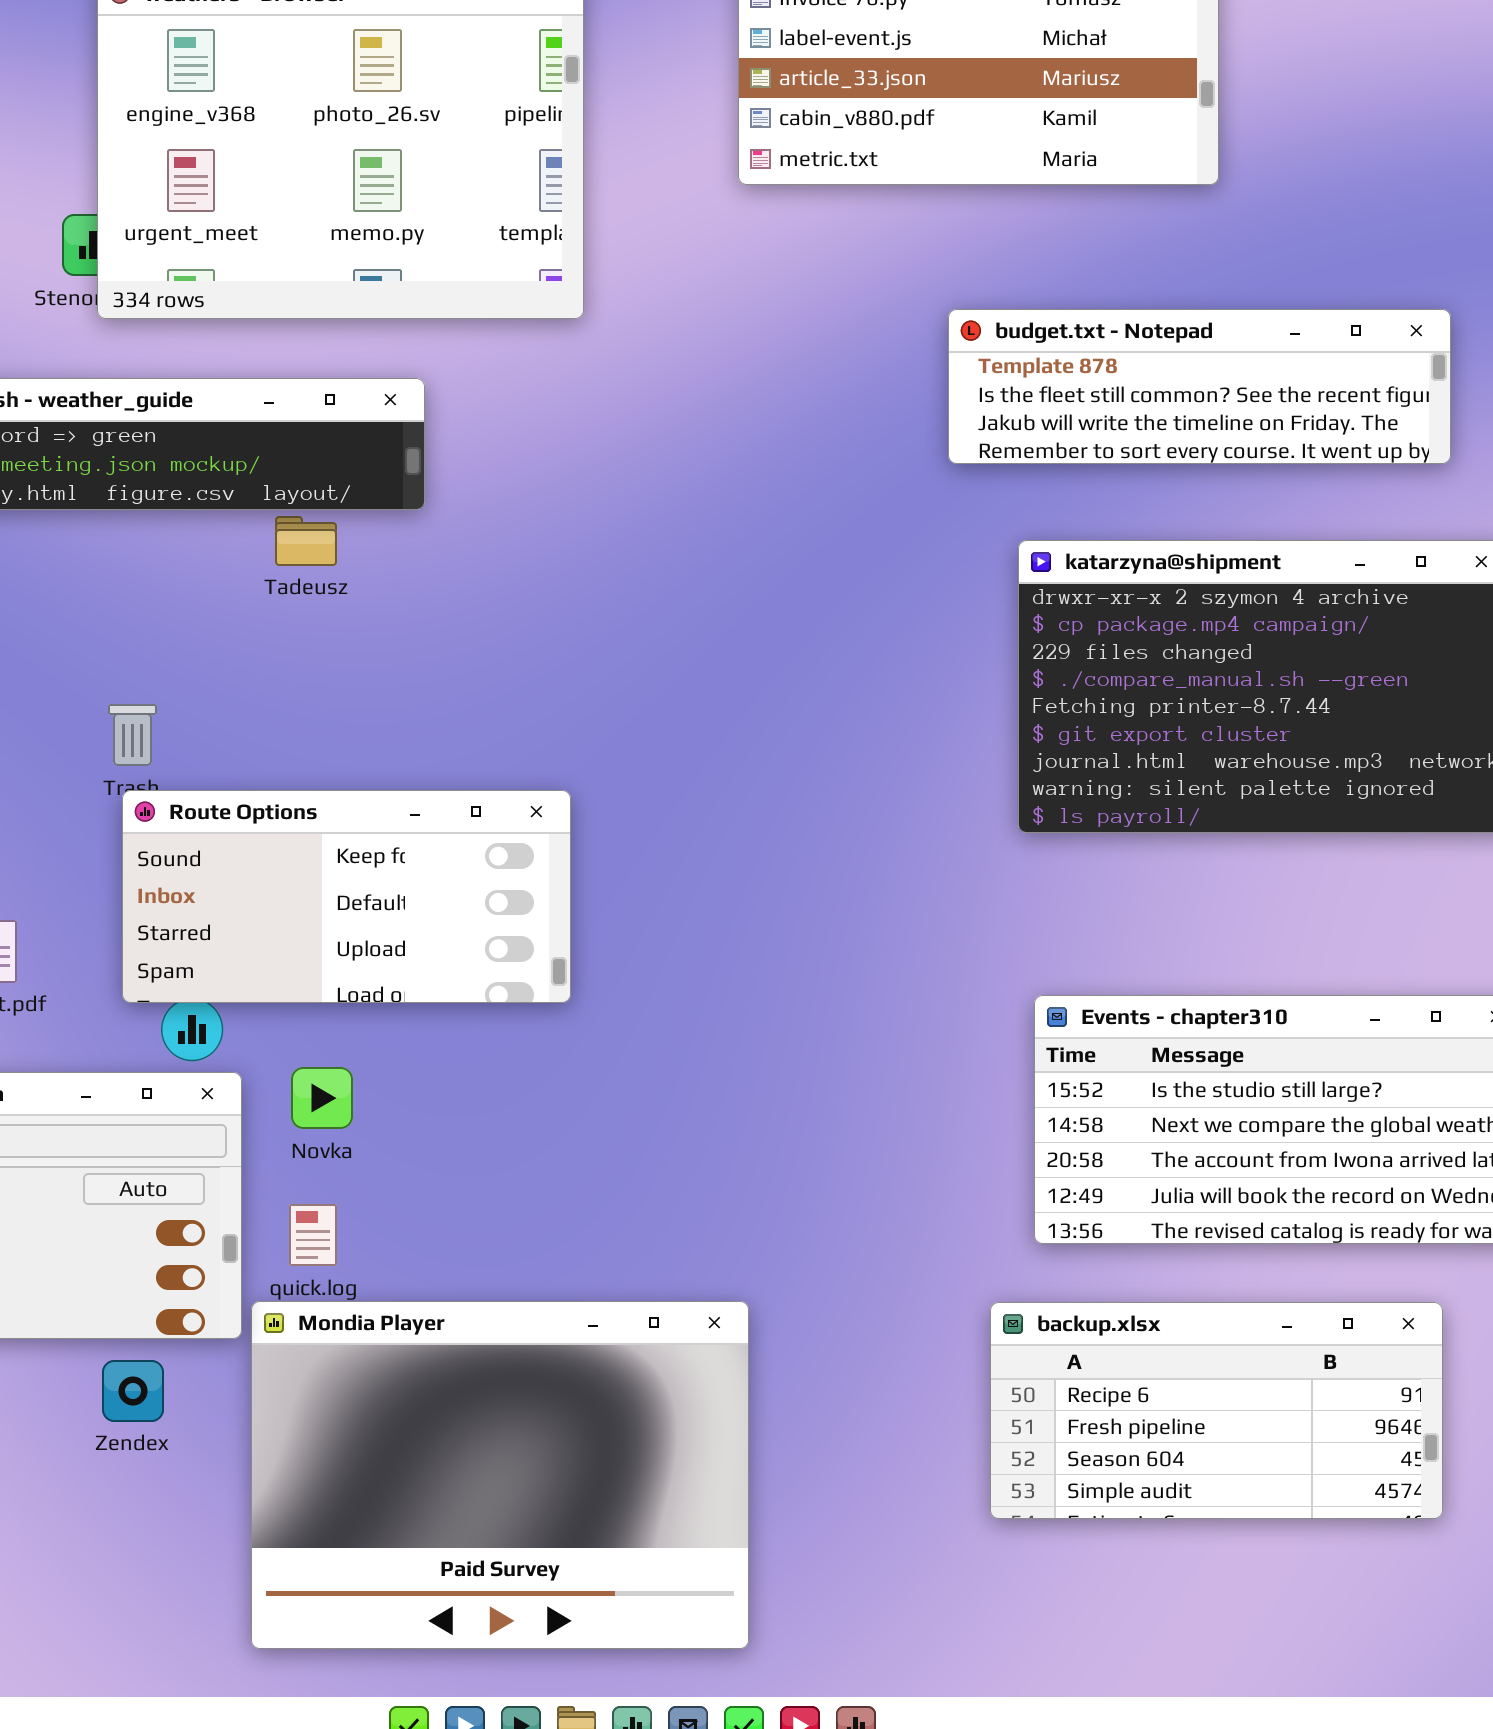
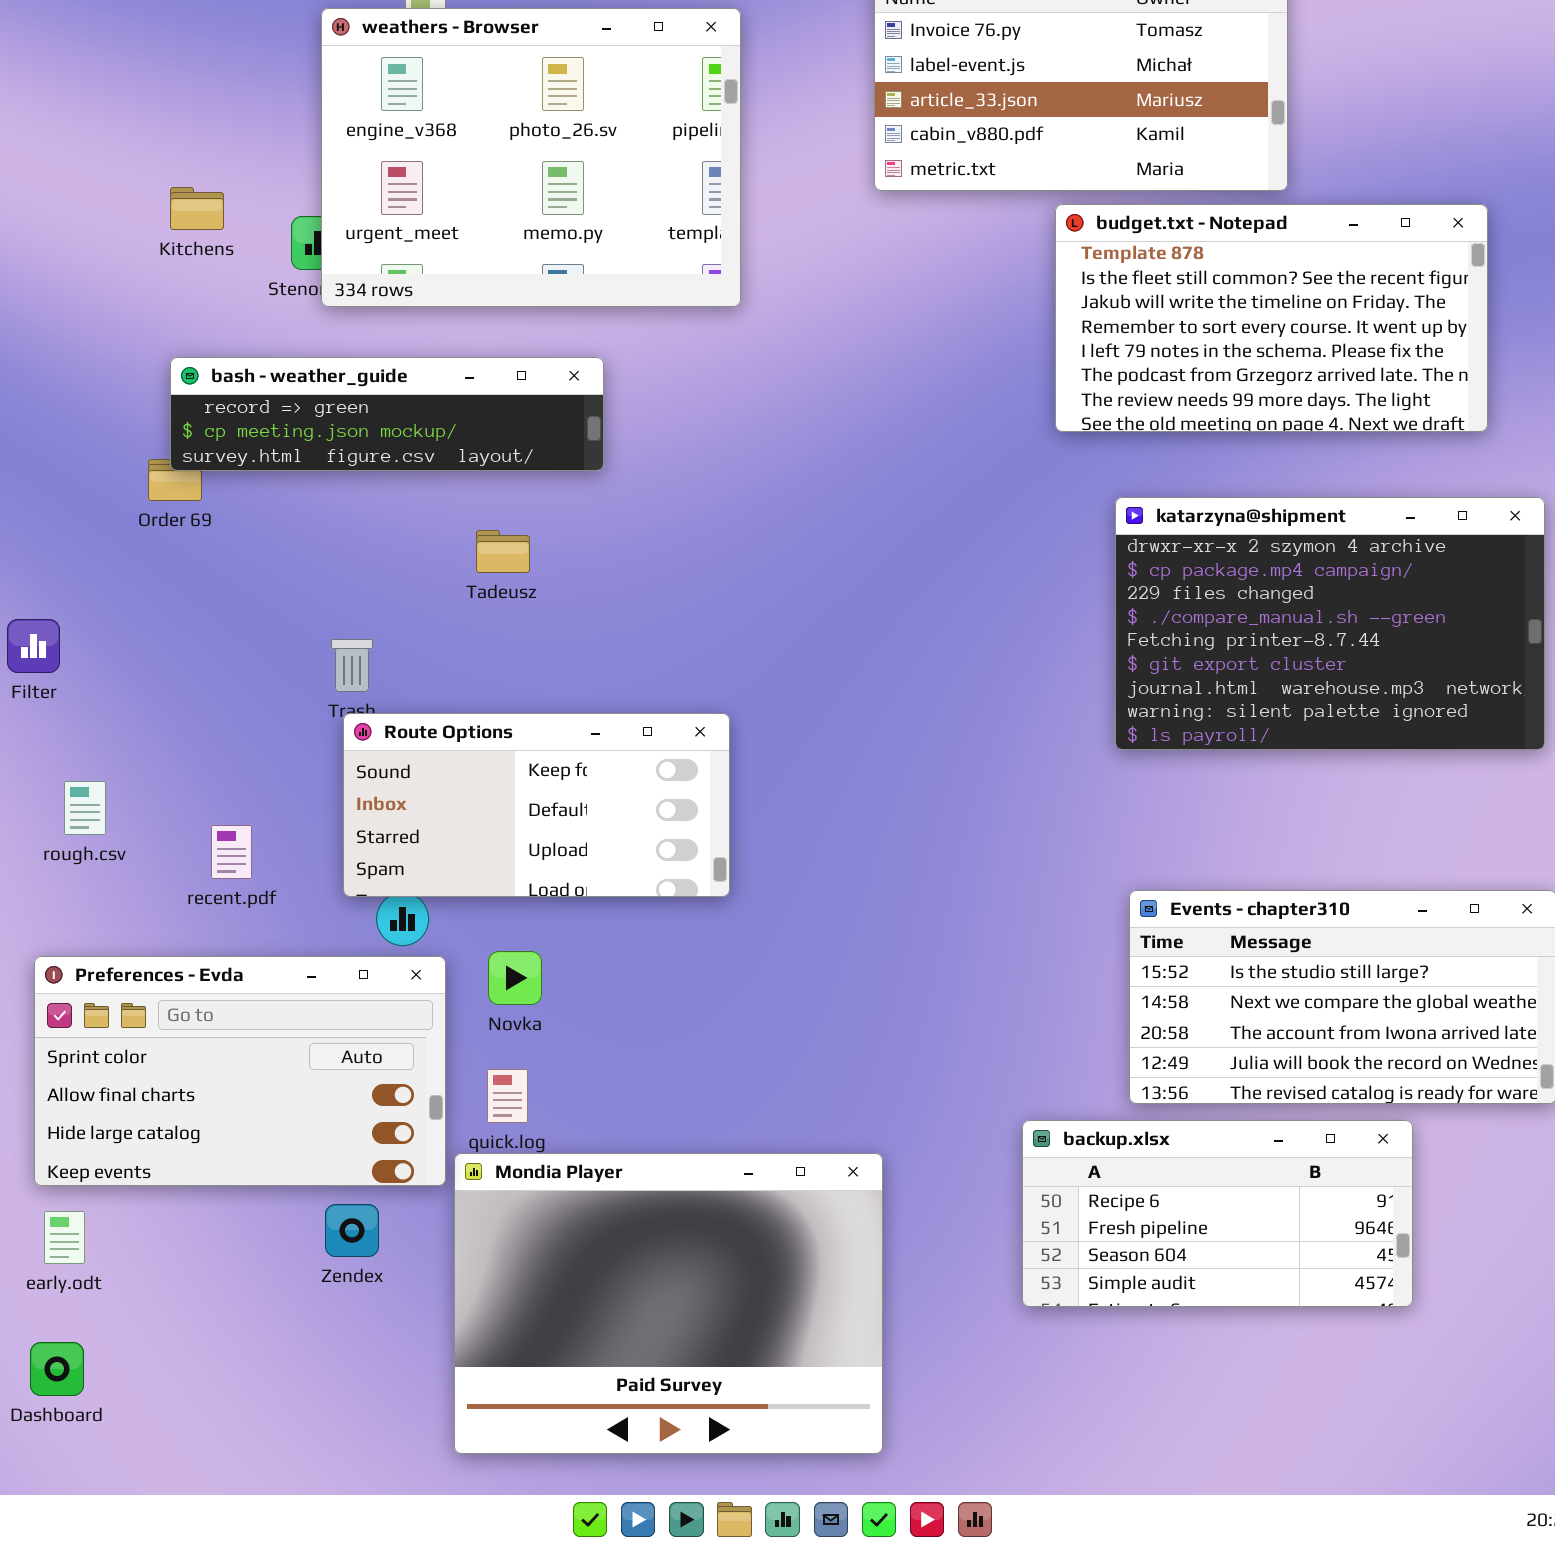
budget.txt - Notepad: [948,309,1451,464] -> [1055,204,1488,432], resized
Tadeusz: [275,516,337,566] -> [476,530,530,573], moved
backup.xlsx: [990,1302,1443,1519] -> [1022,1120,1413,1307], moved

